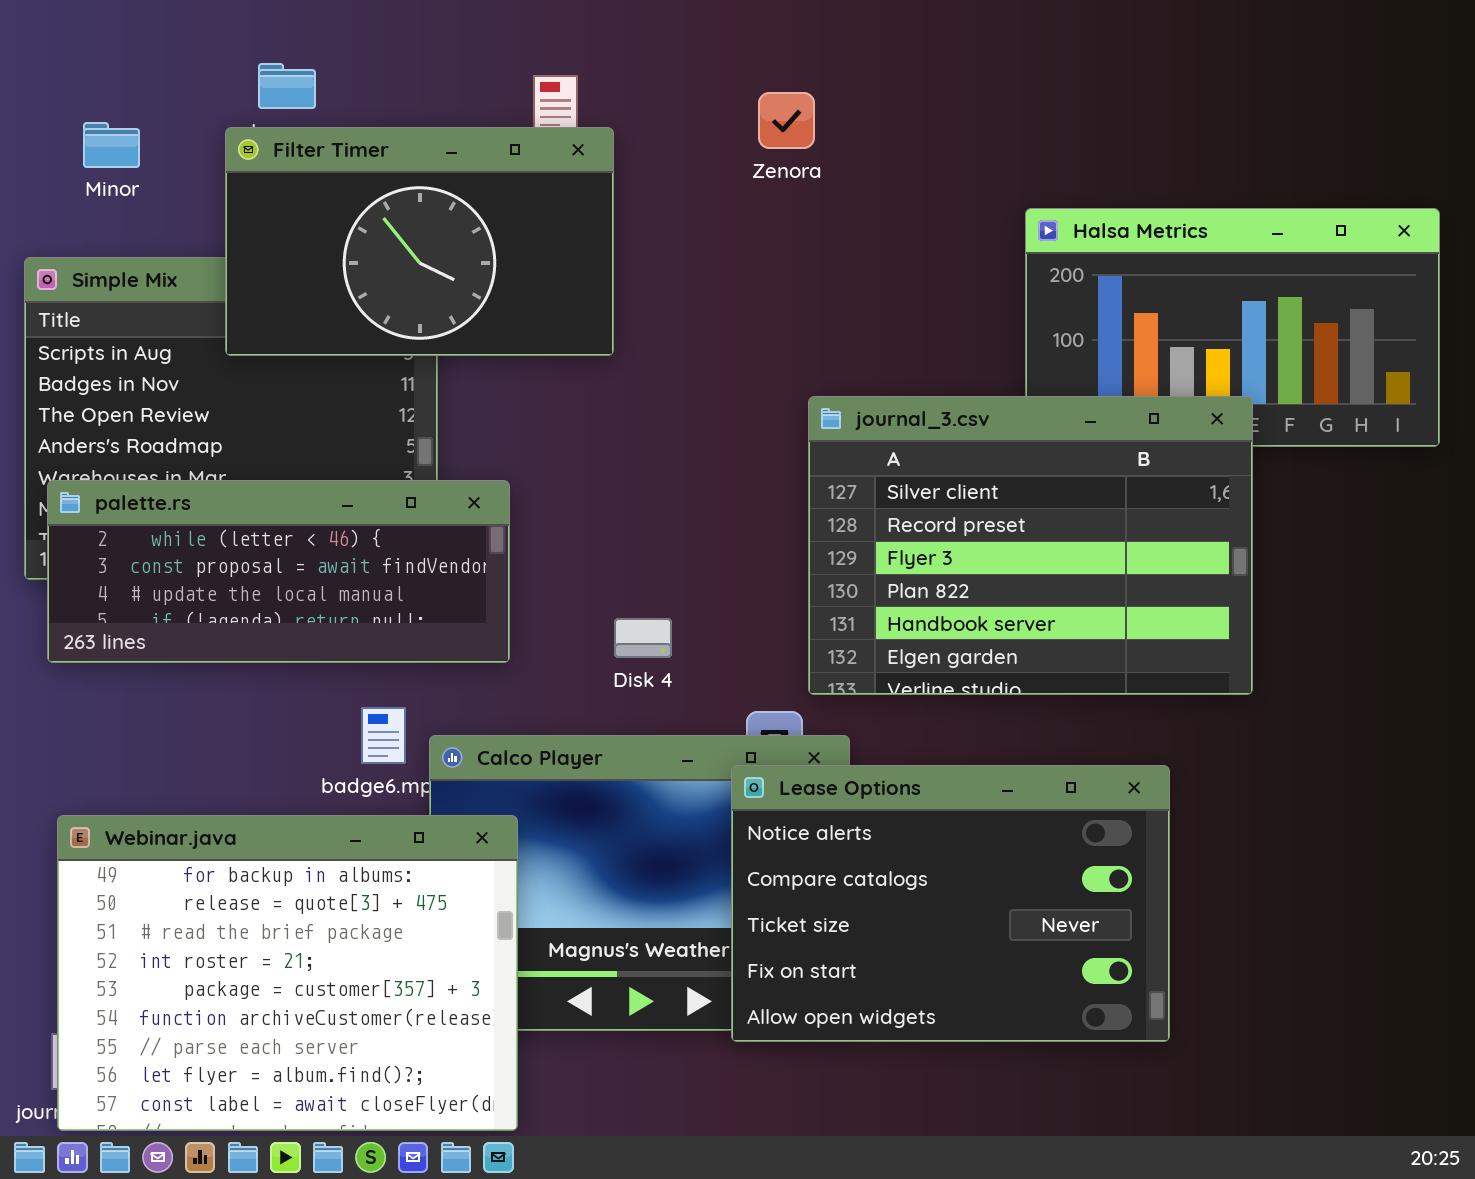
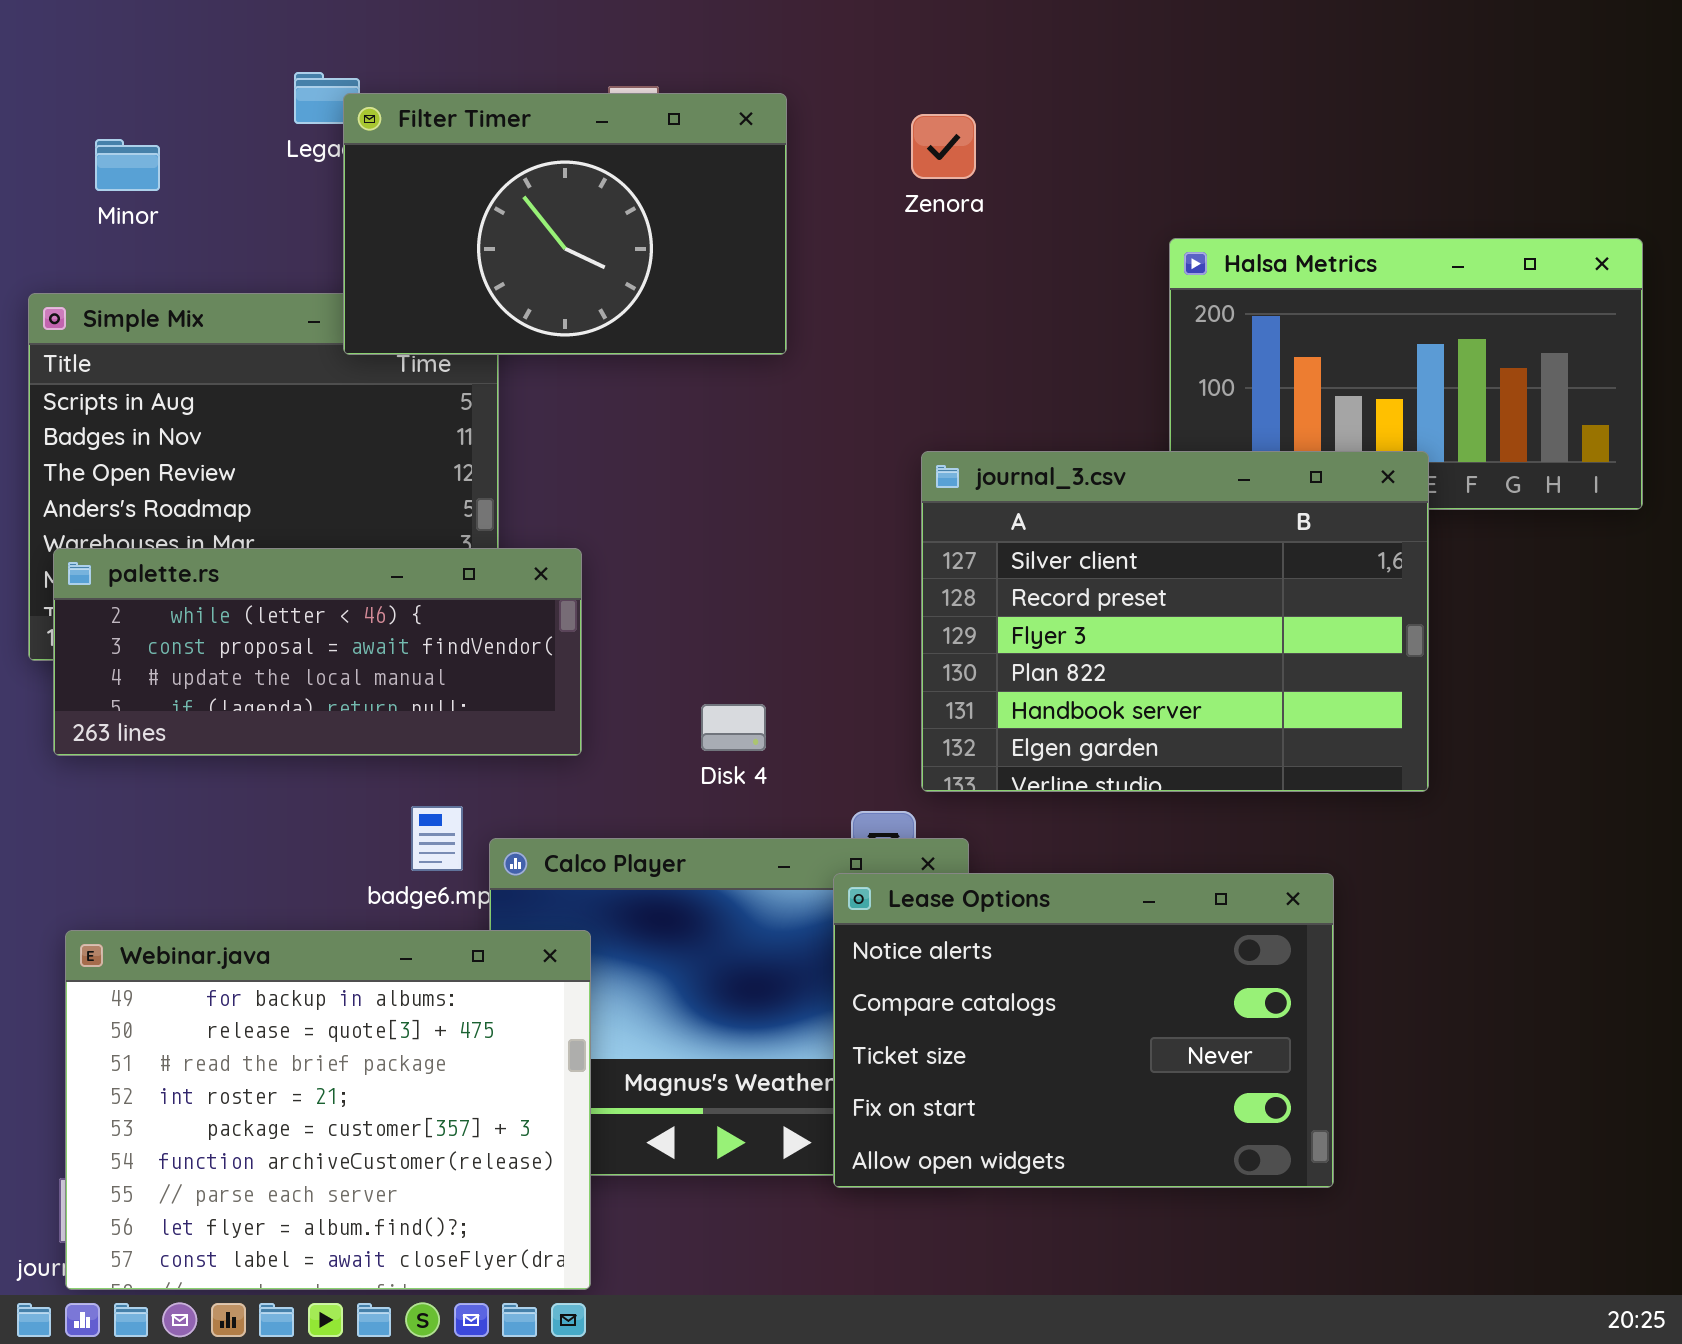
Zenora: [758,92,815,149] -> [911,114,976,179], moved
Filter Timer: [225,127,614,356] -> [343,93,787,355], moved

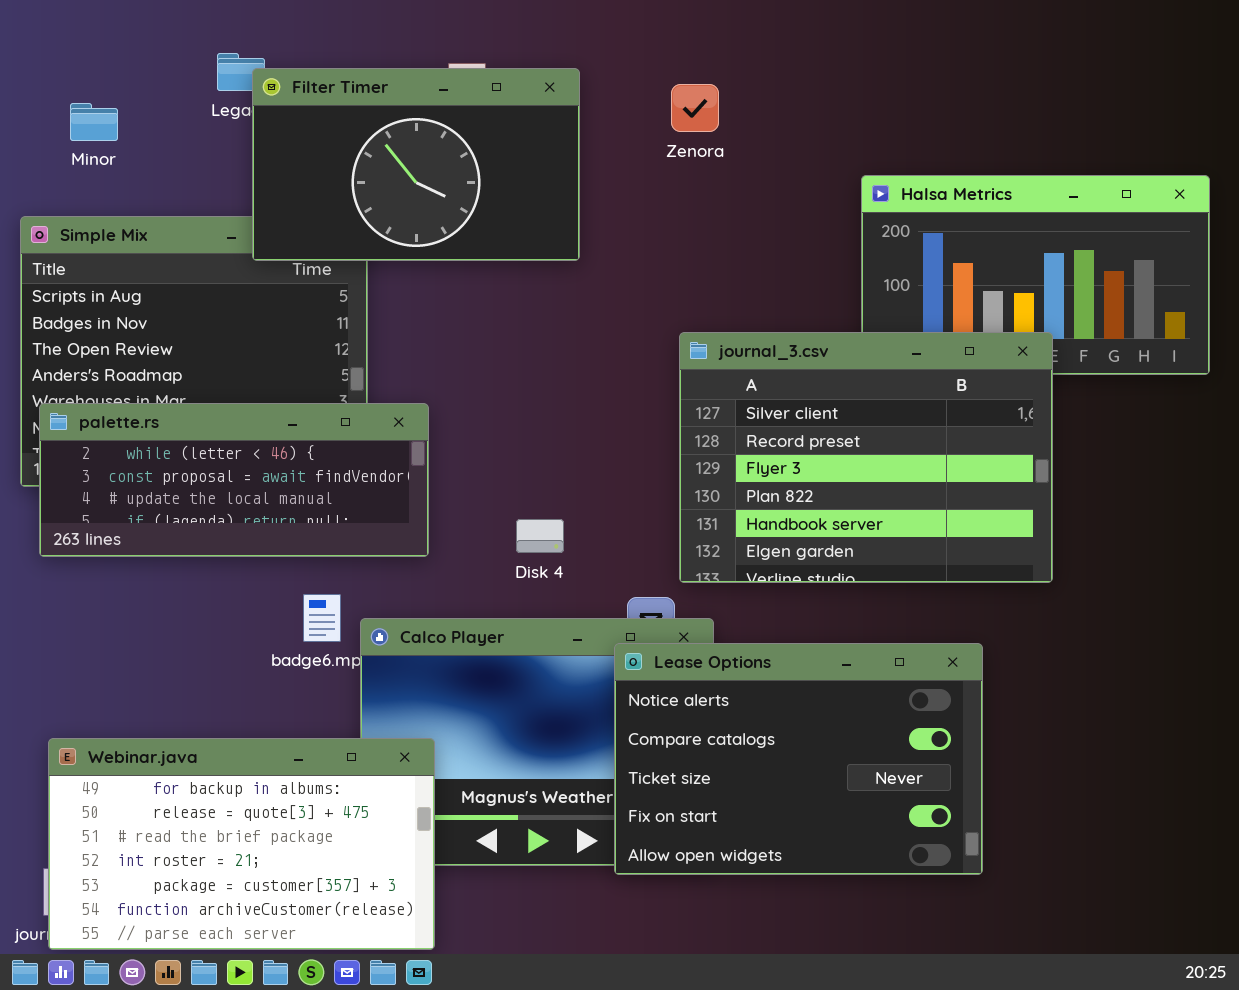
Webinar.java: [65,930,591,1290] -> [48,738,435,950], resized

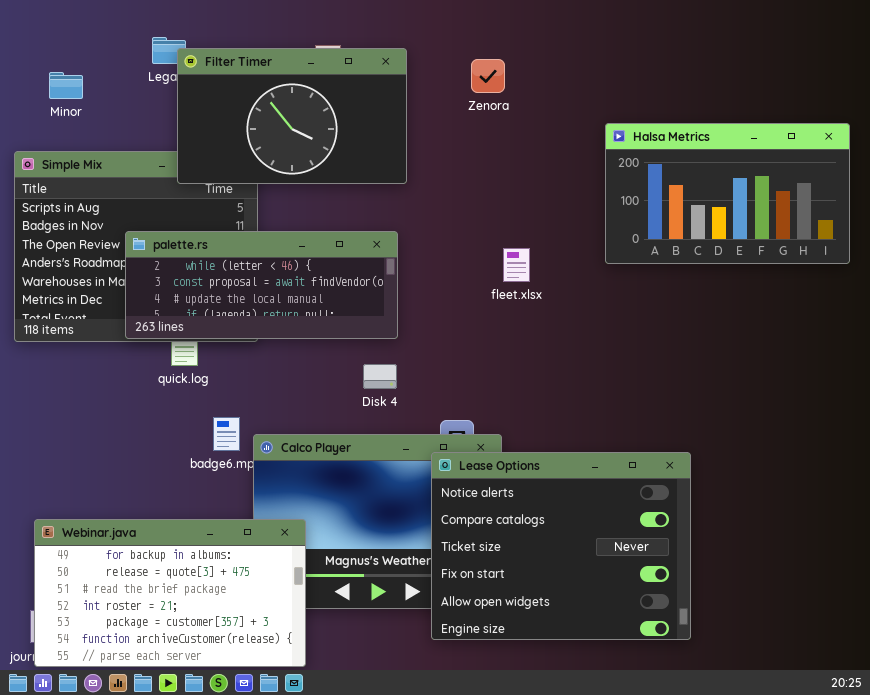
journal_3.csv: [679,332,1053,583] -> none, closed
palette.rs: [39,403,429,557] -> [125,231,398,339], moved
Lease Options: [614,643,983,875] -> [431,452,691,640], resized

